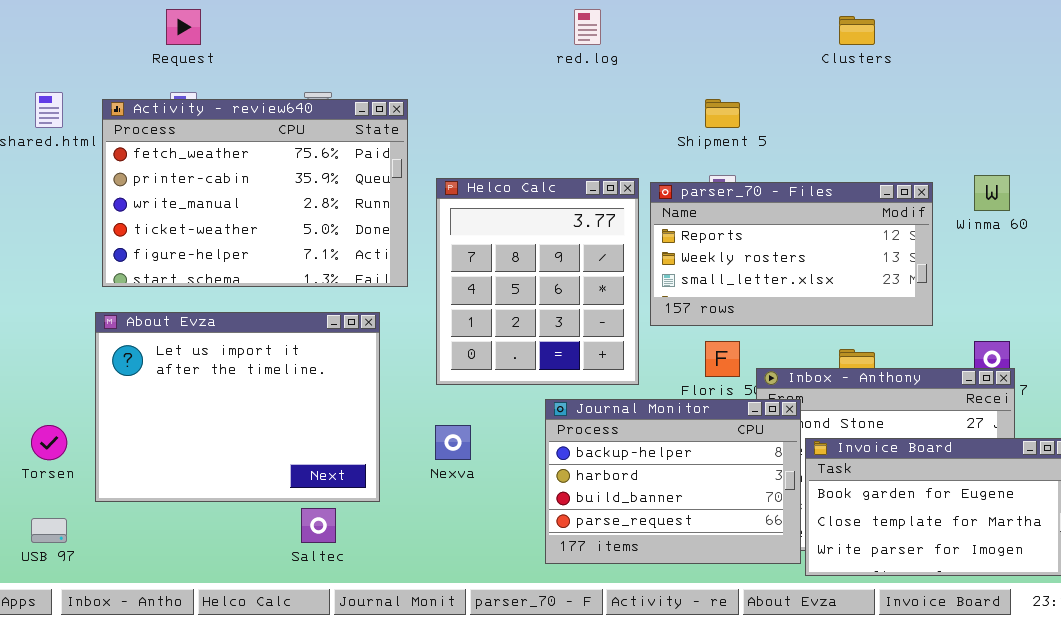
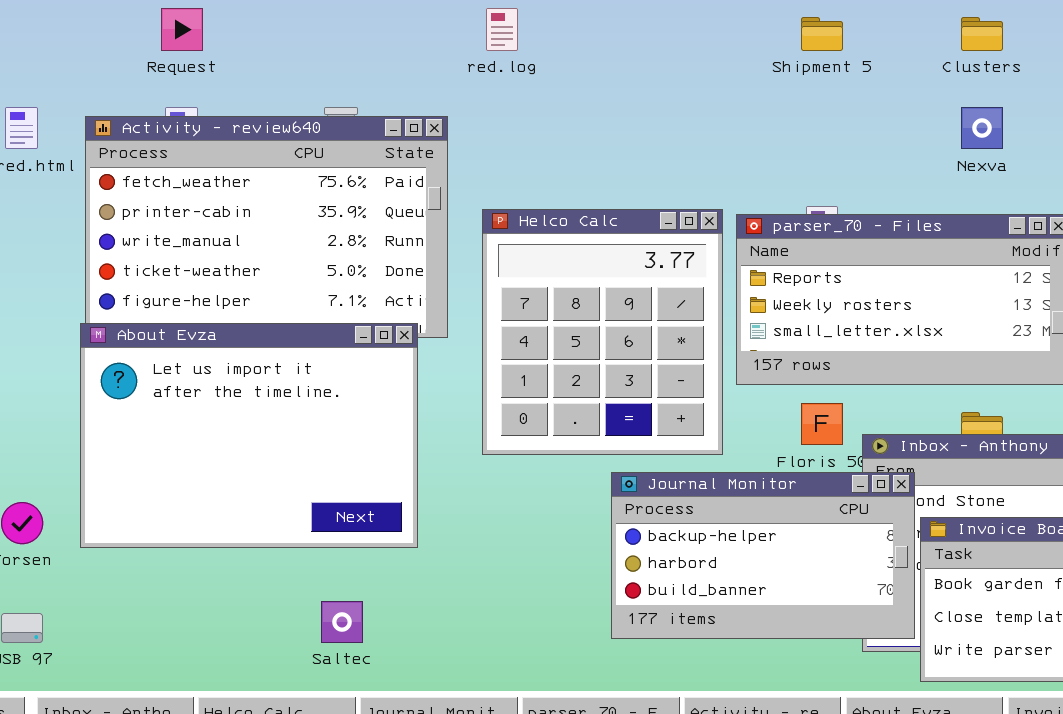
red.log: [574,9,601,45] -> [486,8,518,51], moved
Shipment 5: [705,99,740,128] -> [801,17,843,51], moved
About Evza: [95,312,380,502] -> [80,323,418,548], moved
Journal Monitor: [545,399,801,564] -> [611,472,915,639], resized
Nexva: [435,425,471,460] -> [961,107,1003,149], moved

